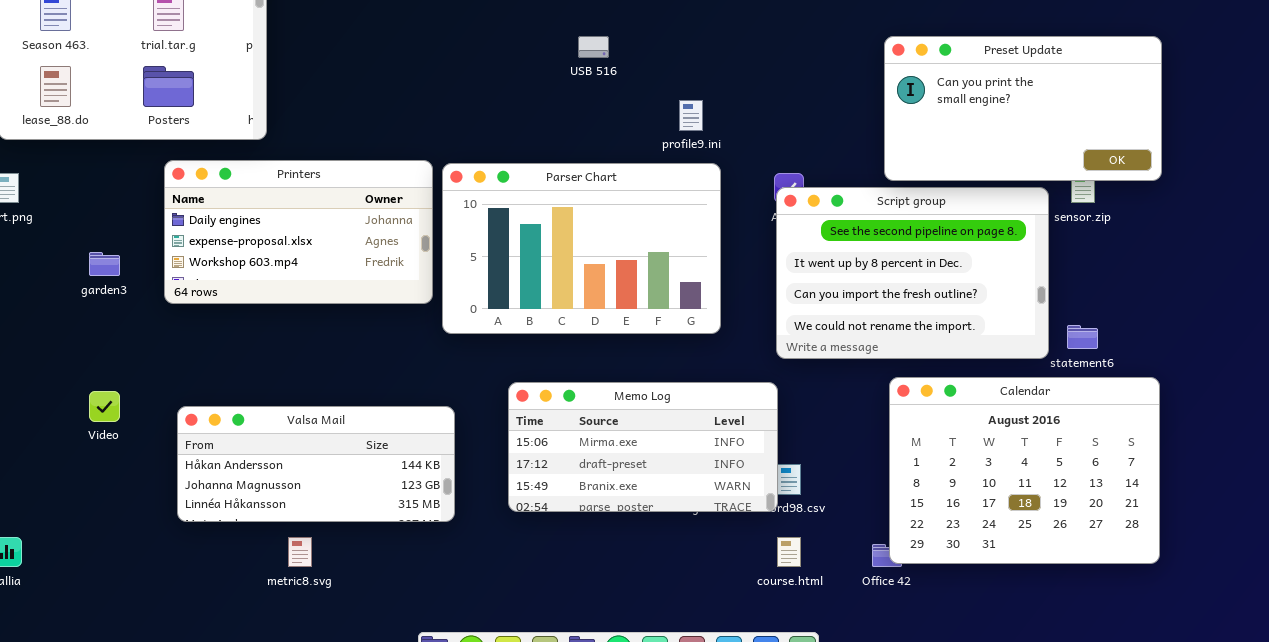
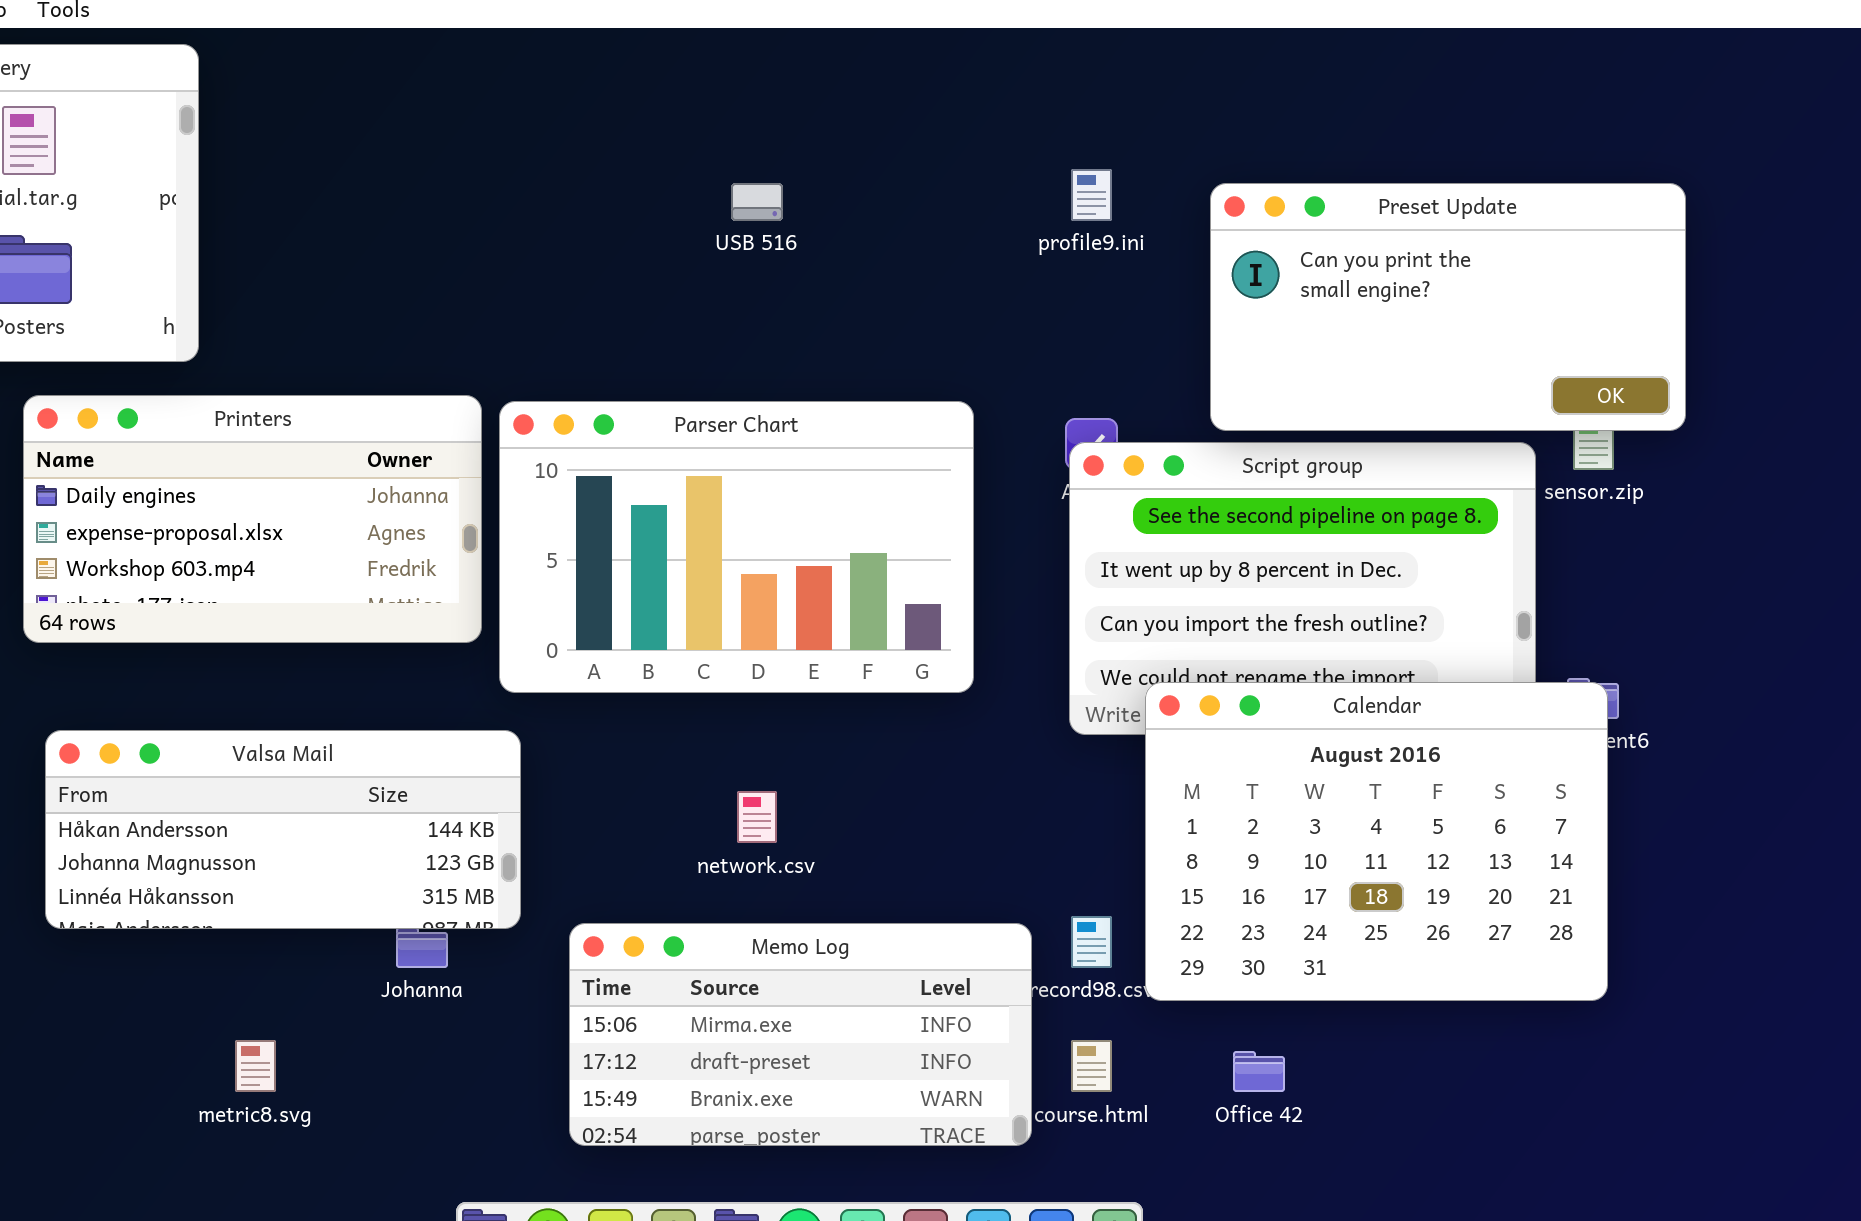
Preset Update: [884,36,1162,181] -> [1210,183,1686,431], moved
profile9.ini: [679,100,703,131] -> [1071,169,1112,221], moved
Calendar: [889,377,1160,564] -> [1145,682,1608,1001], moved
Memo Log: [508,382,778,512] -> [569,923,1032,1146], moved
Valsa Mail: [177,406,455,522] -> [45,730,521,929], moved

